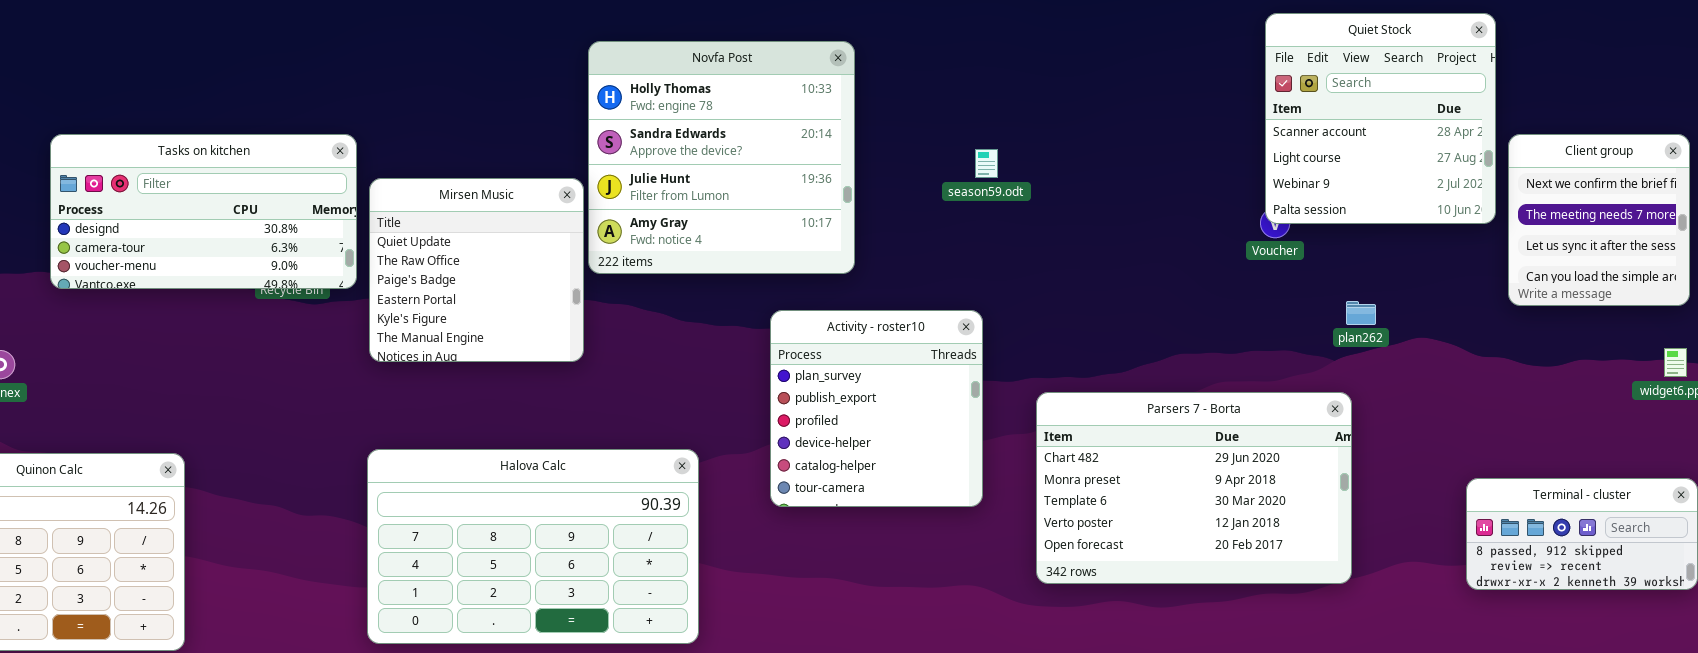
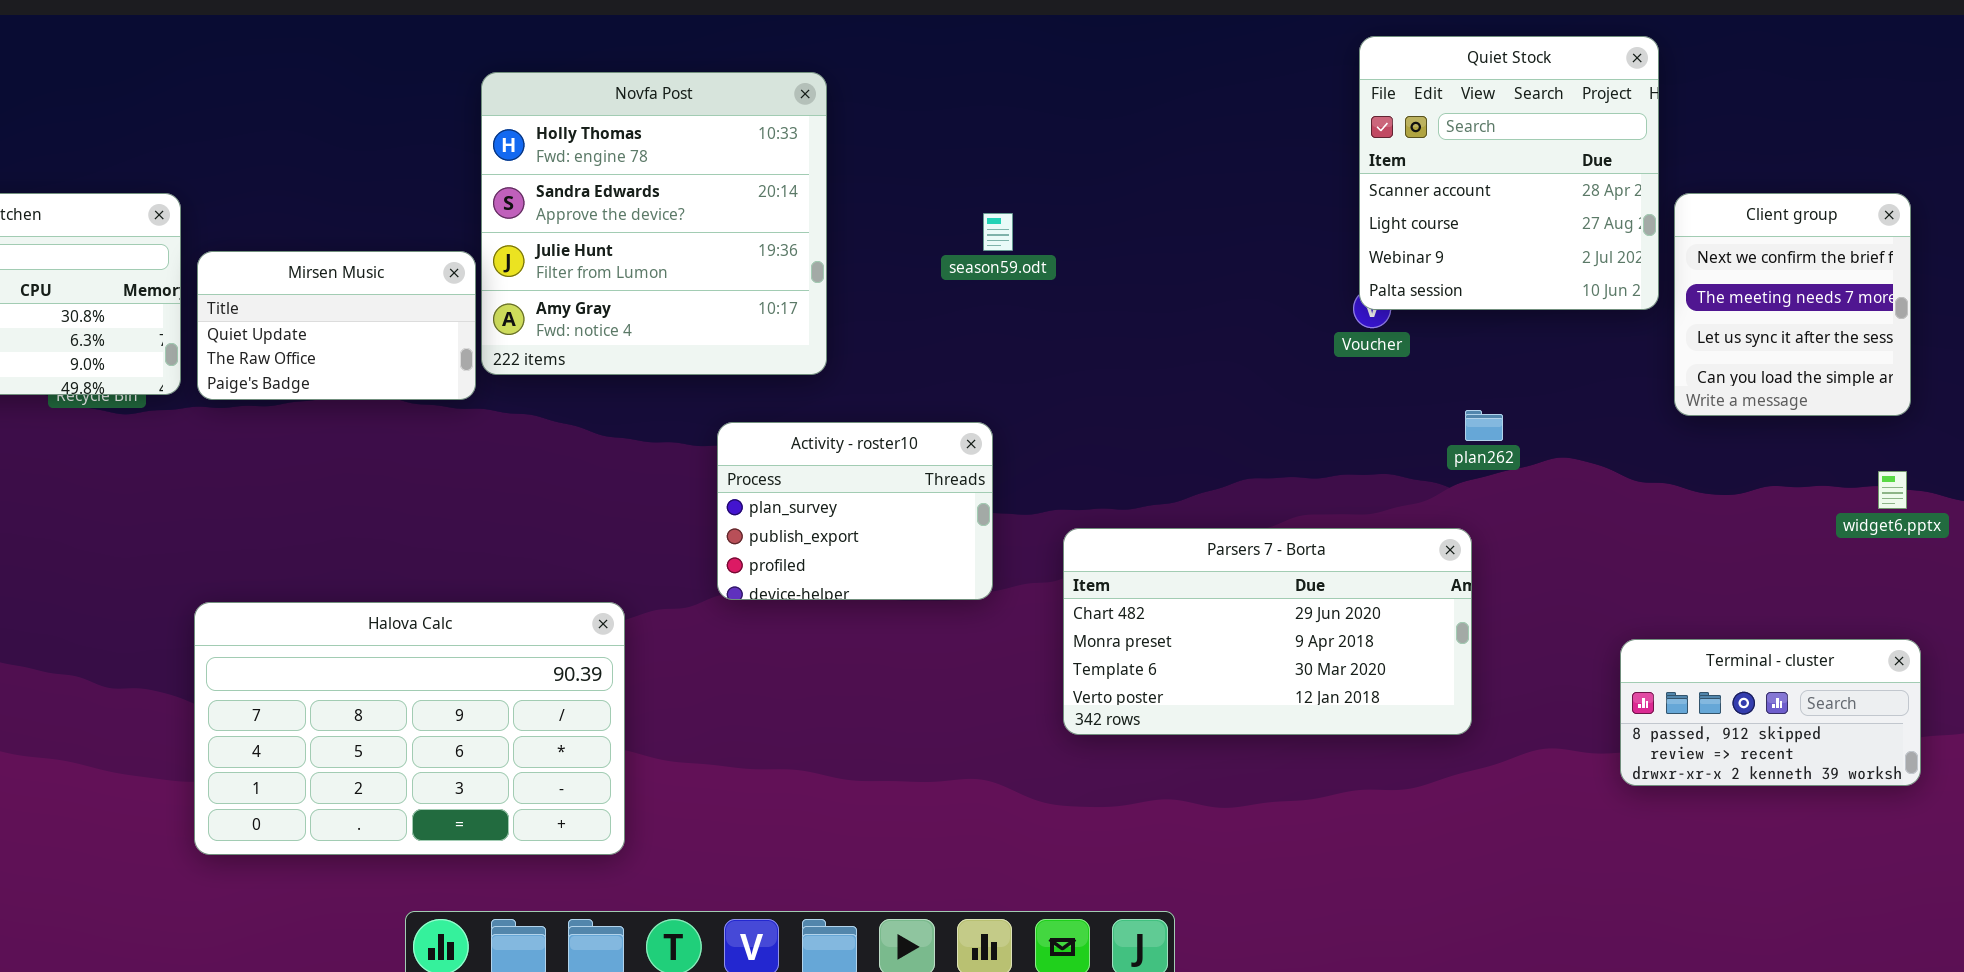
Mirsen Music: [369,178,584,362] -> [197,251,476,400], resized
Activity - roster10: [770,310,983,507] -> [717,422,993,600], resized
Parsers 7 - Borta: [1036,392,1352,584] -> [1063,528,1472,735], resized

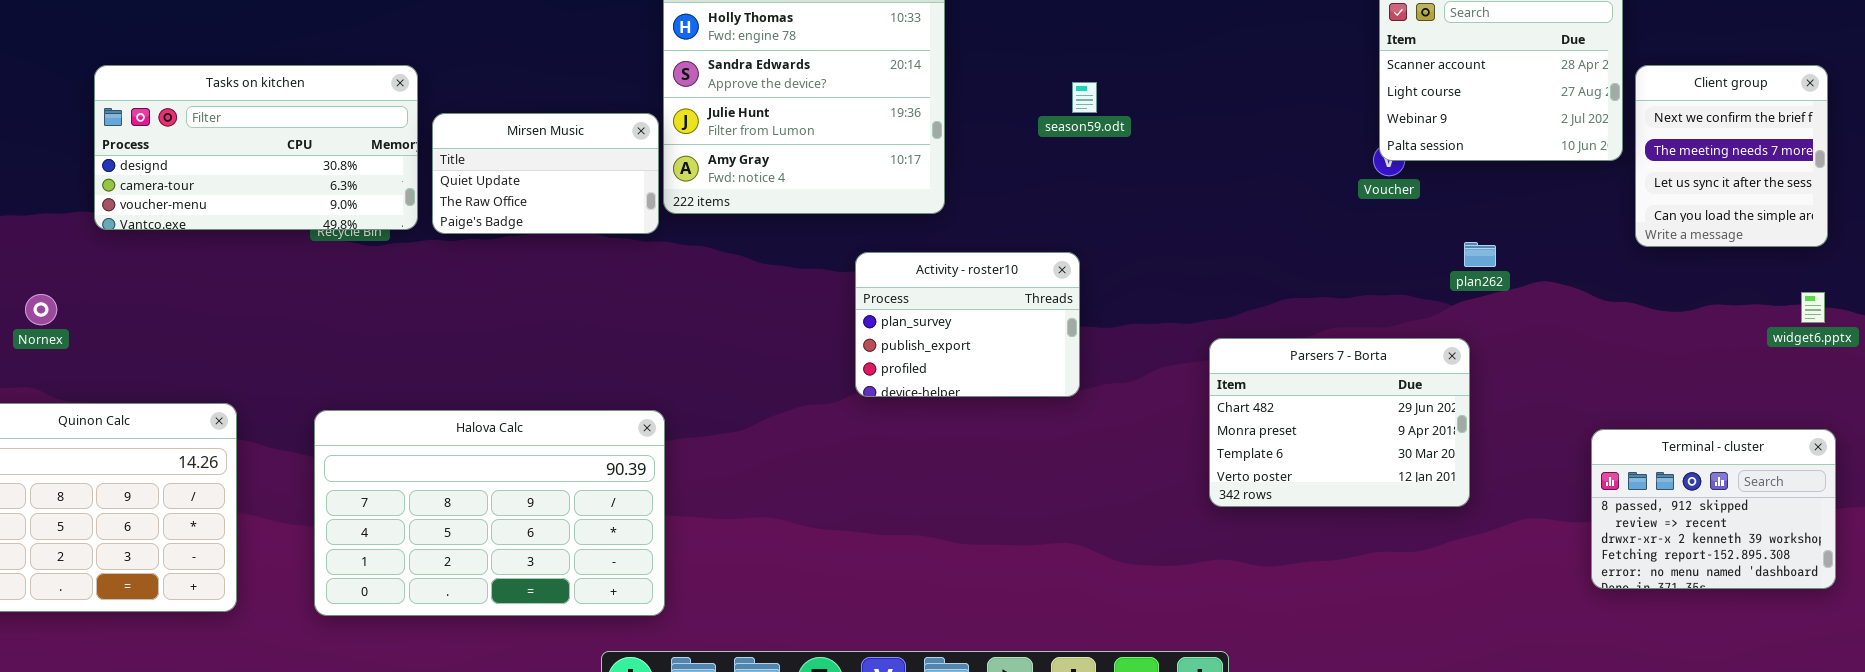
Parsers 7 - Borta: [1063,528,1472,735] -> [1209,338,1470,507], resized
Halova Calc: [194,602,625,855] -> [314,410,665,616], moved
Terminal - cluster: [1620,639,1921,786] -> [1591,429,1836,589], resized

